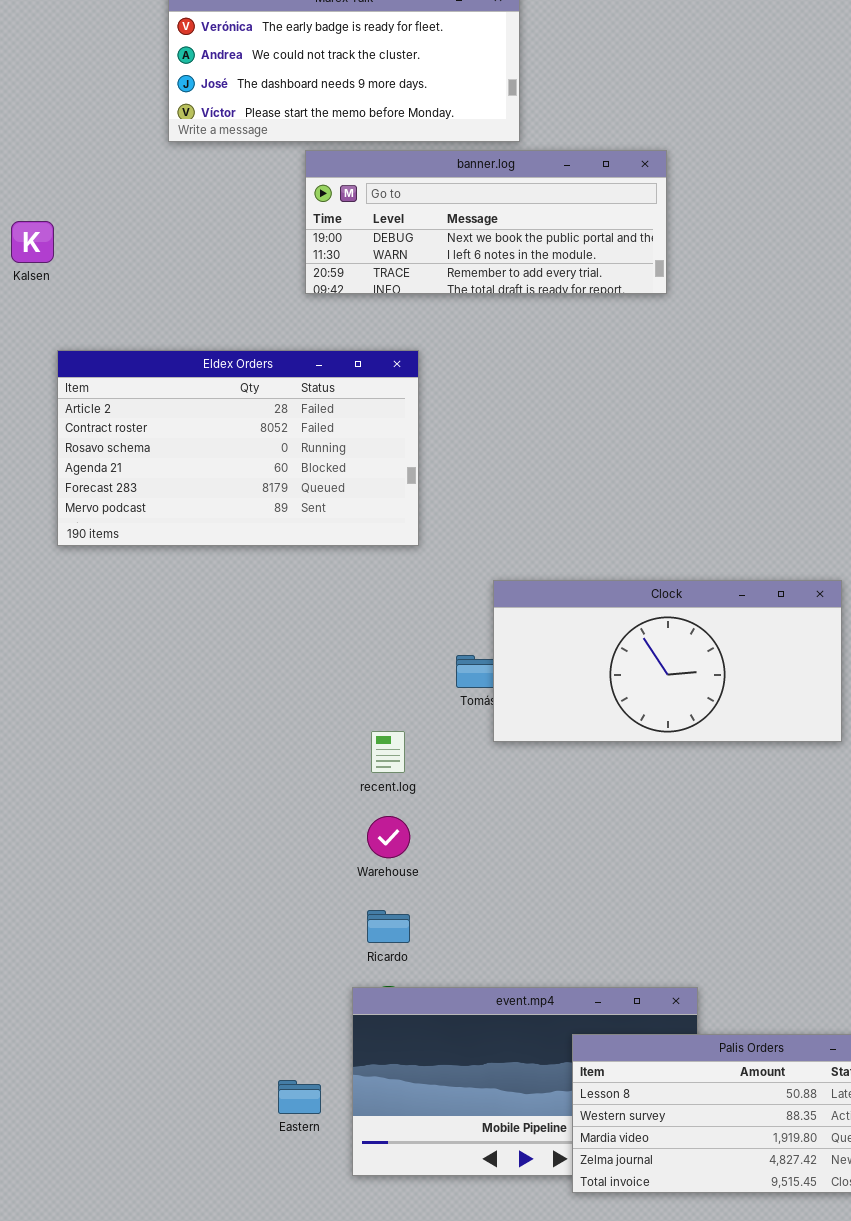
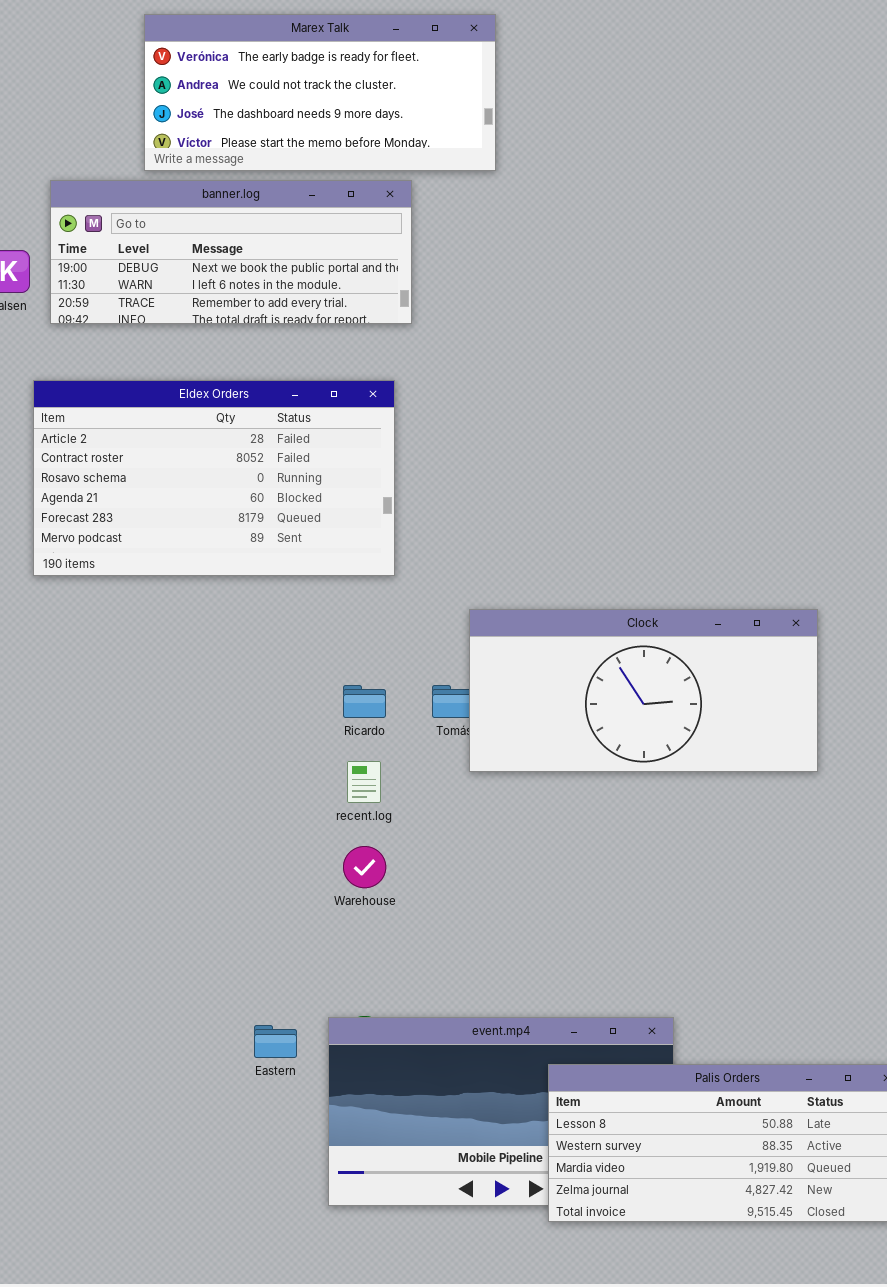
banner.log: [305,150,667,294] -> [50,180,412,324], moved
Ricardo: [367,910,410,943] -> [343,685,386,718], moved
Eastern: [278,1080,321,1114] -> [254,1025,297,1058], moved

